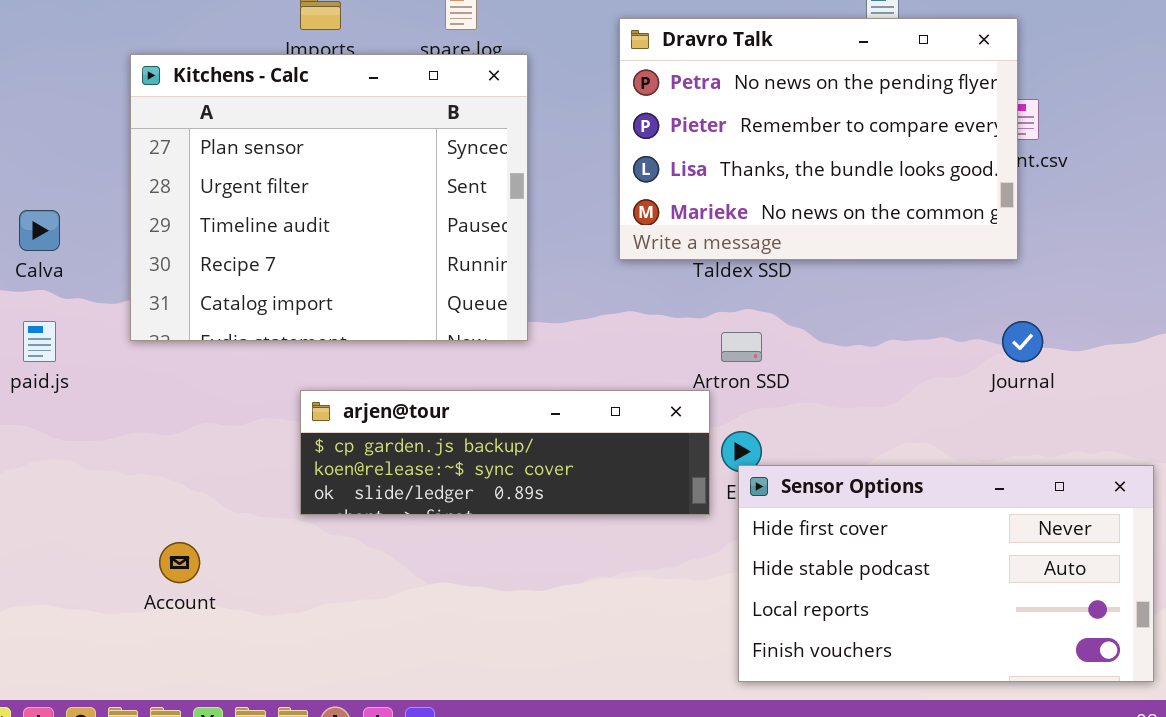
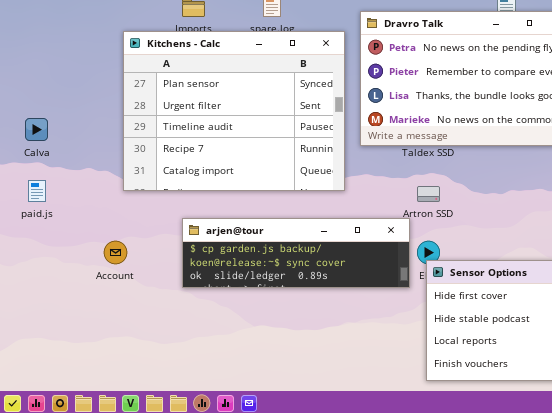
Kitchens - Calc: [130,54,528,341] -> [123,31,345,191], moved
Account: [159,542,200,583] -> [104,241,127,264], moved

